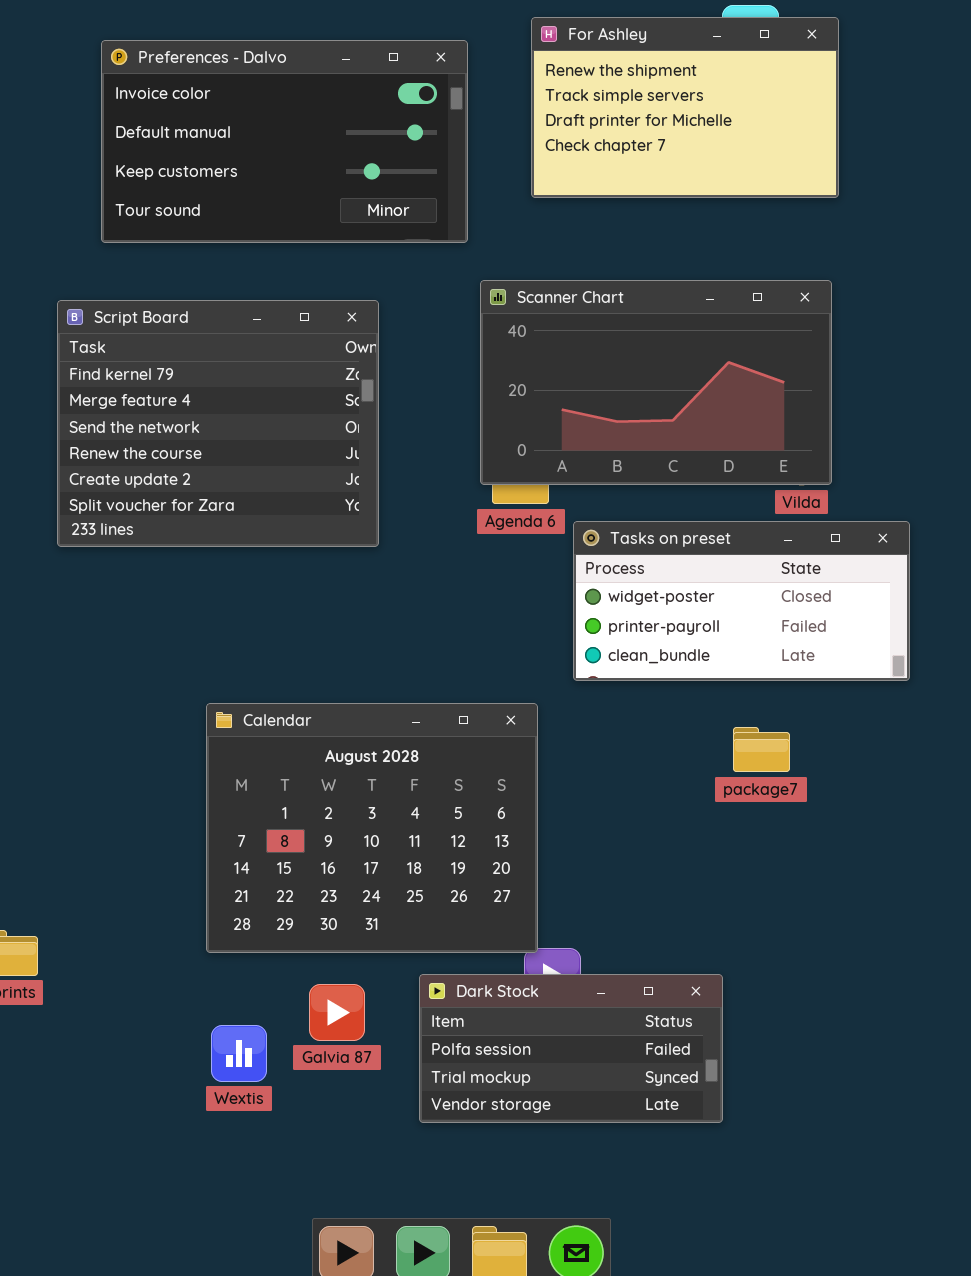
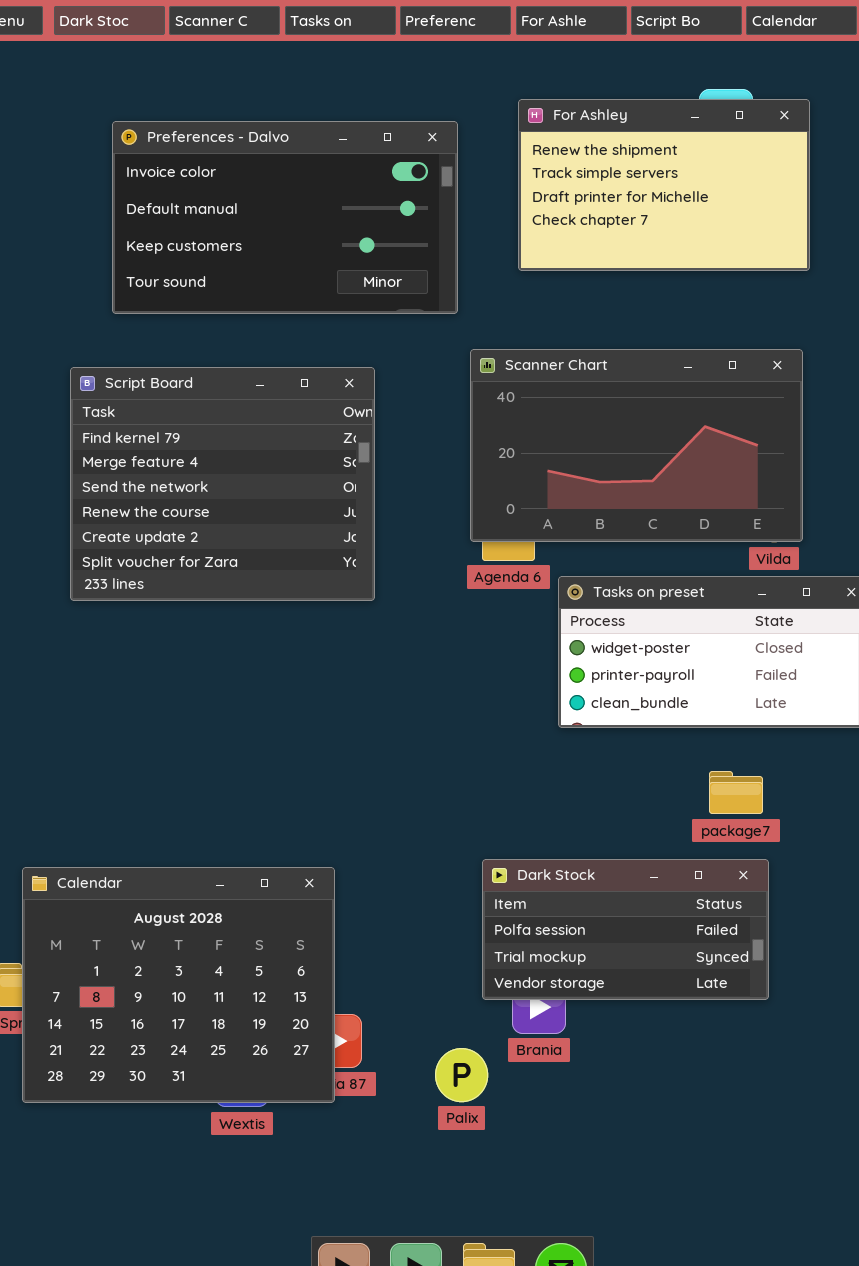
Calendar: [206,703,538,953] -> [22,867,335,1103], moved
Dark Stock: [419,974,723,1123] -> [482,859,769,1000], moved

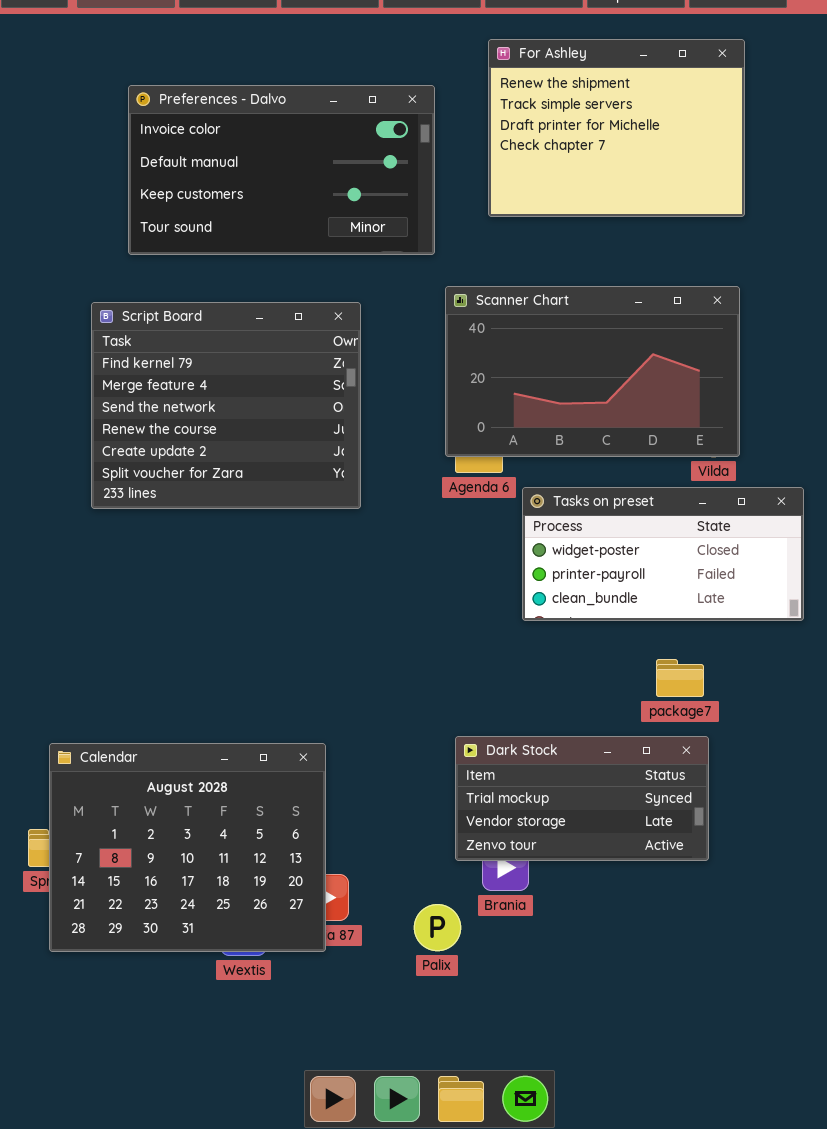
For Ashley: [518,99,810,271] -> [488,39,745,217], resized
Dark Stock: [482,859,769,1000] -> [455,736,709,861], scrolled down 1 row

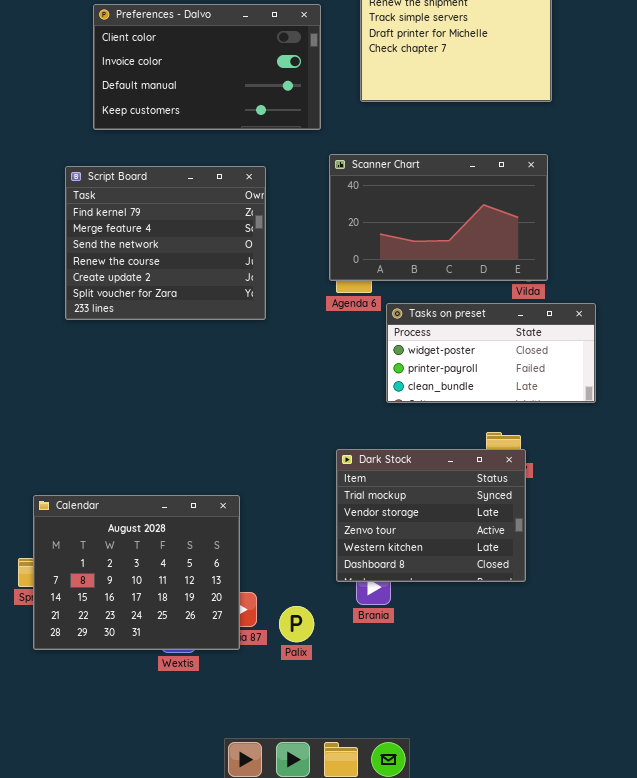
Preferences - Dalvo: [128,85,435,255] -> [93,4,321,130], scrolled up 1 row
Dark Stock: [455,736,709,861] -> [336,449,526,582], resized
Palix: [414,904,461,951] -> [279,606,314,642], moved

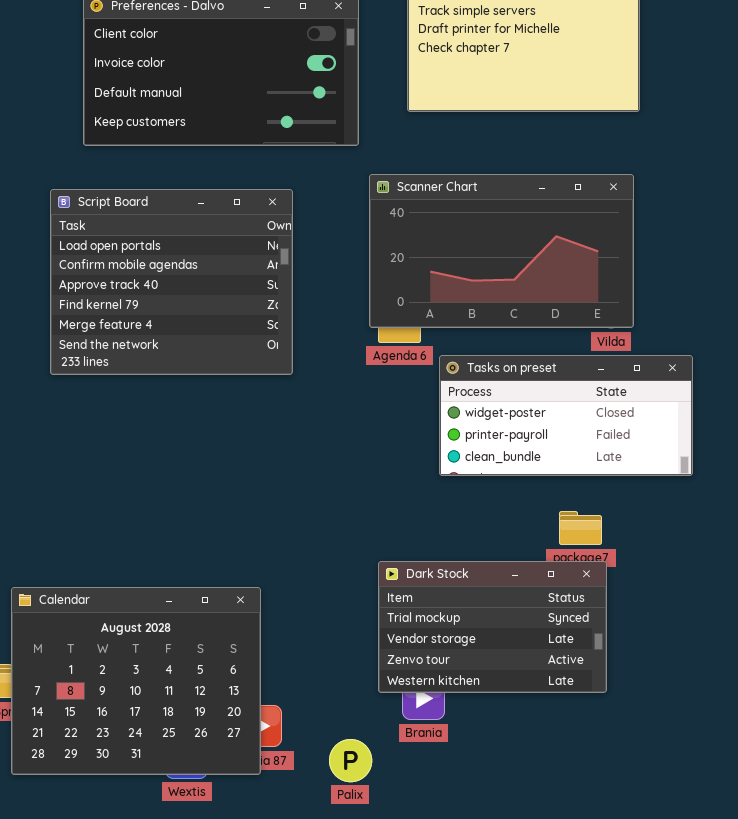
Script Board: [65,166,266,320] -> [50,189,293,375], scrolled up 3 rows
Dark Stock: [336,449,526,582] -> [378,561,607,693], resized
Palix: [279,606,314,642] -> [329,739,372,782], moved

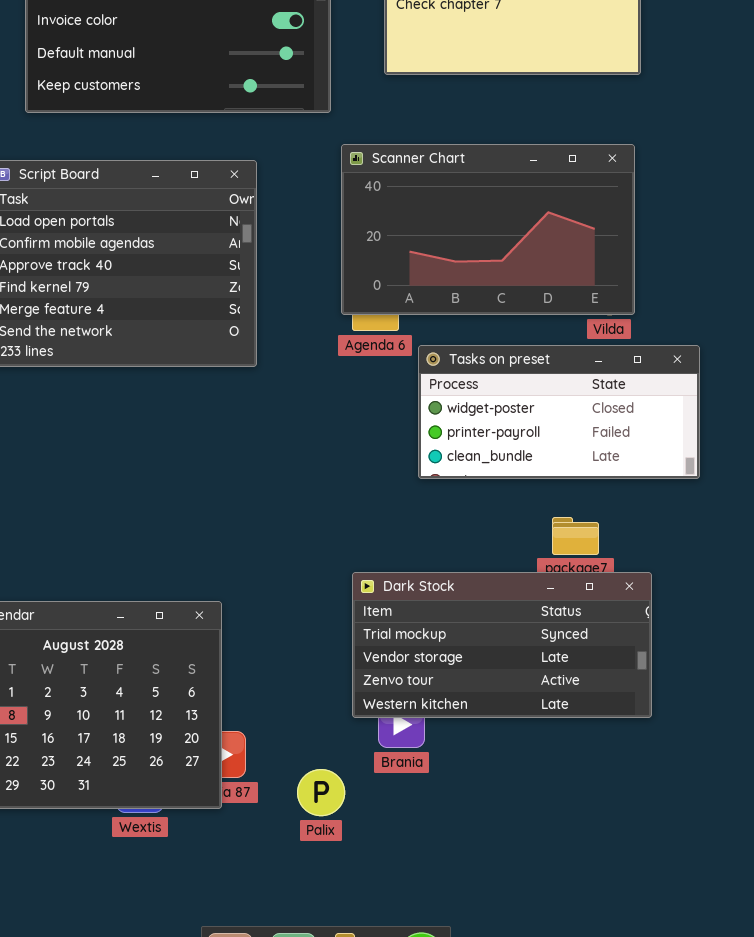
Dark Stock: [378,561,607,693] -> [352,572,652,718], resized

